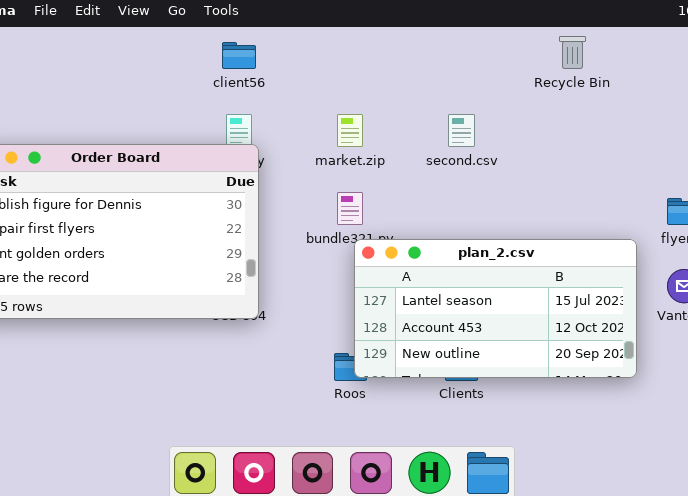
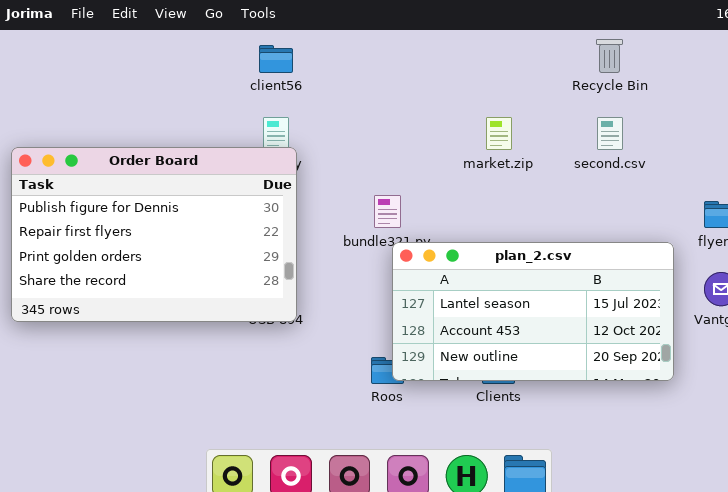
market.zip: [337,114,363,147] -> [486,117,512,150], moved
second.csv: [448,114,475,147] -> [597,117,623,150], moved

